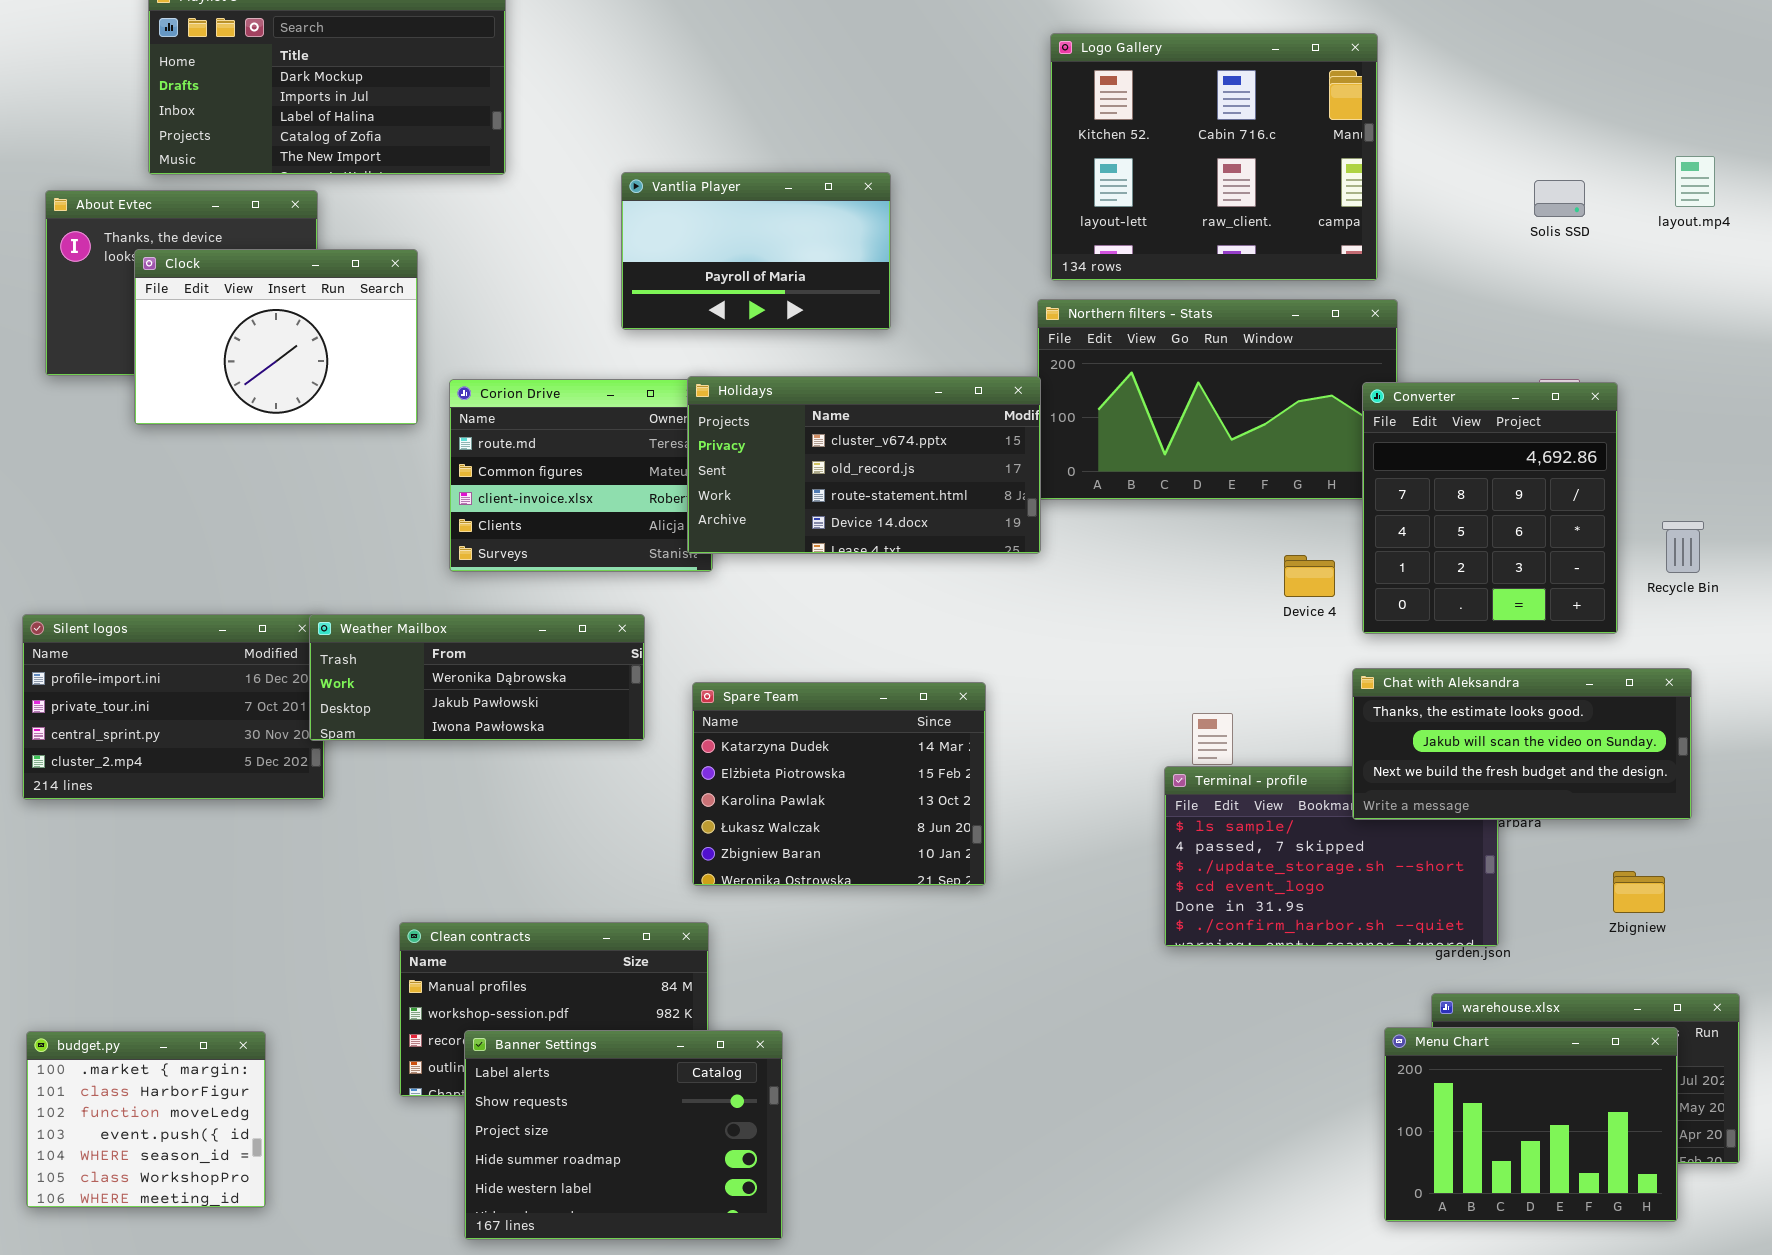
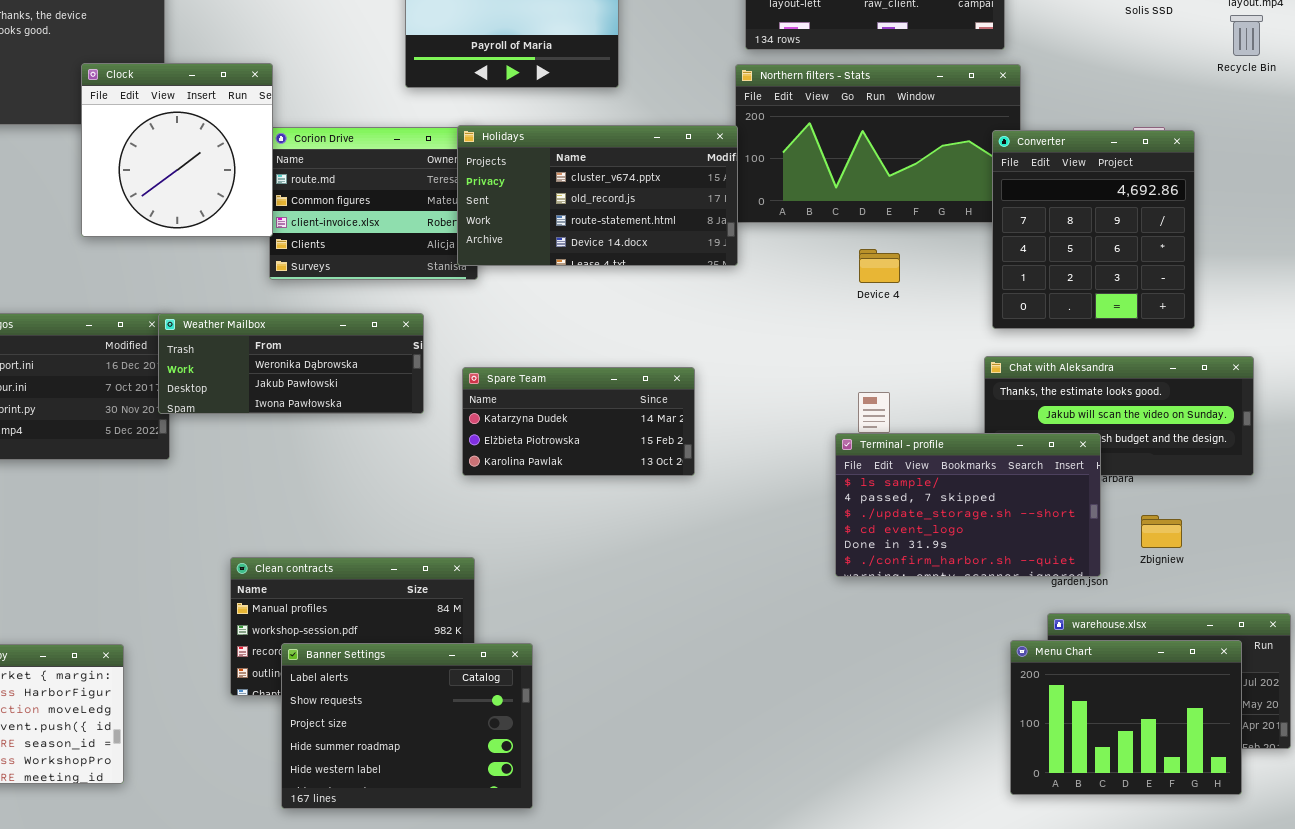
Clock: [134,249,418,425] -> [81,63,273,237], moved, resized
Recycle Bin: [1662,521,1704,573] -> [1230,15,1263,56], moved
Device 4: [1284,555,1335,597] -> [859,249,900,283], moved
Spare Team: [692,682,986,886] -> [462,367,695,476], resized
Terminal - profile: [1164,766,1499,947] -> [835,433,1101,577], raised
Zbigniew: [1613,871,1665,913] -> [1141,515,1182,548], moved

